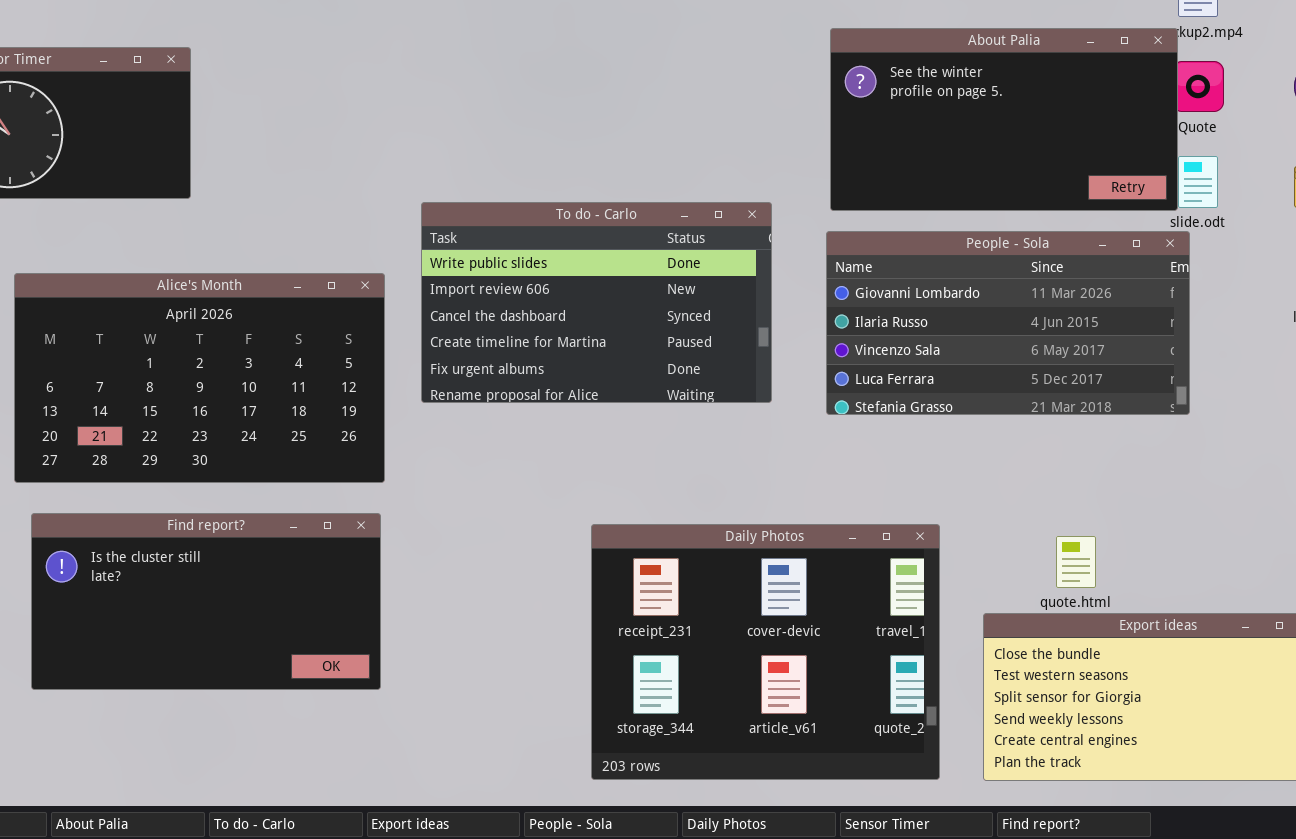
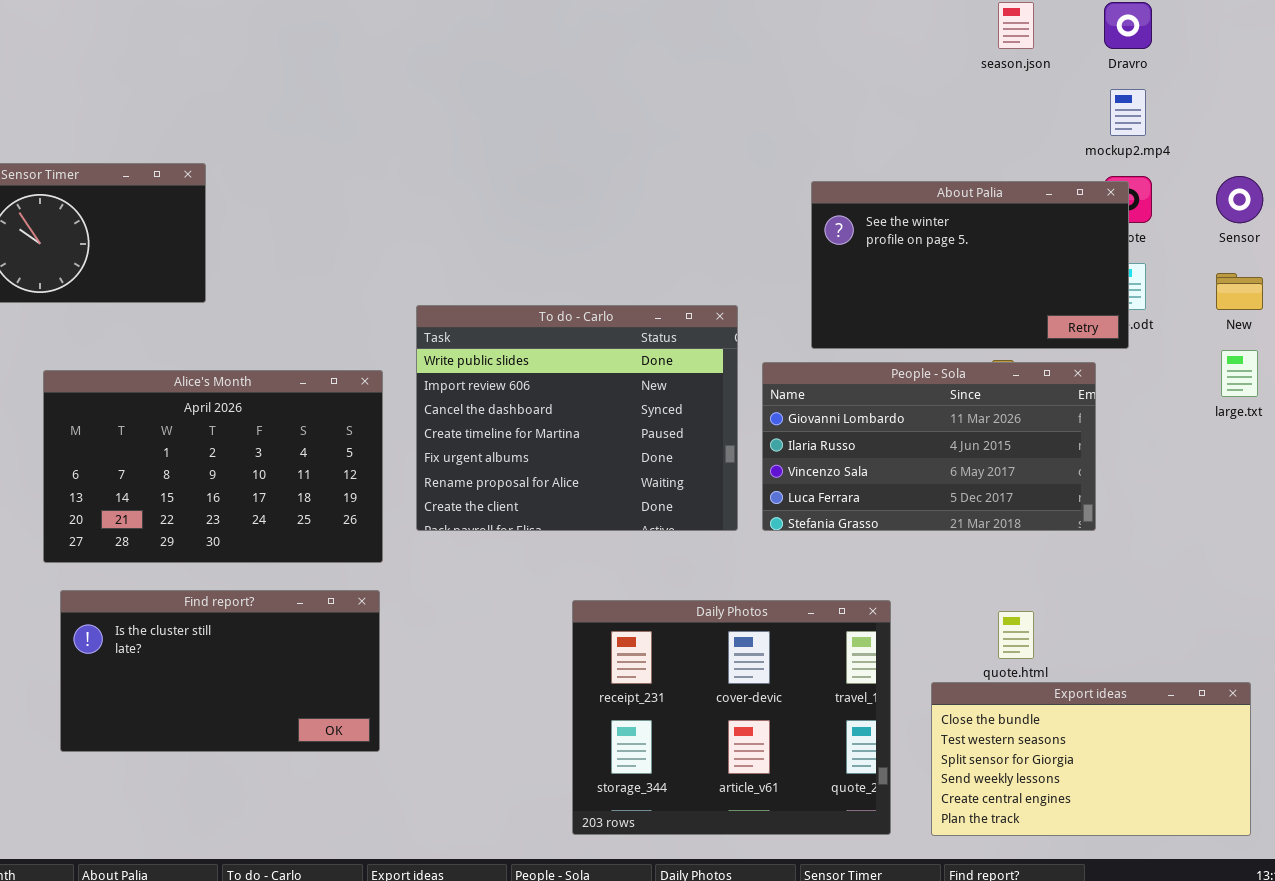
About Palia: [830,28,1178,211] -> [811,181,1129,349], moved
To do - Carlo: [421,202,772,403] -> [416,305,738,531], resized
People - Sola: [826,231,1190,415] -> [762,362,1096,531], moved

